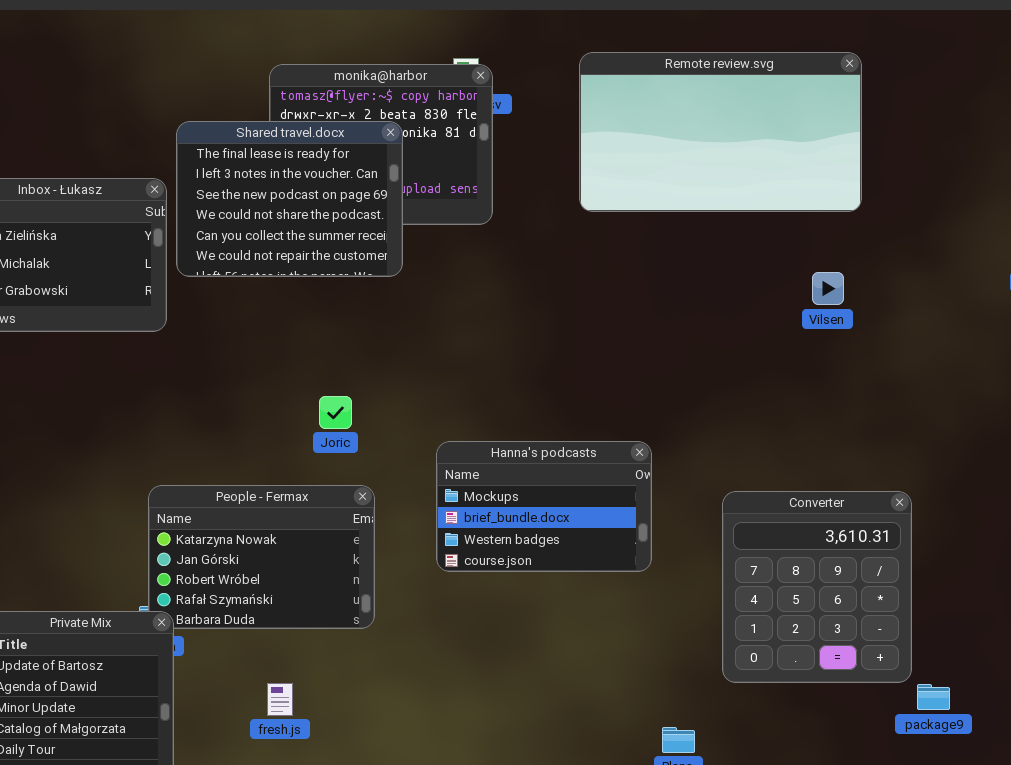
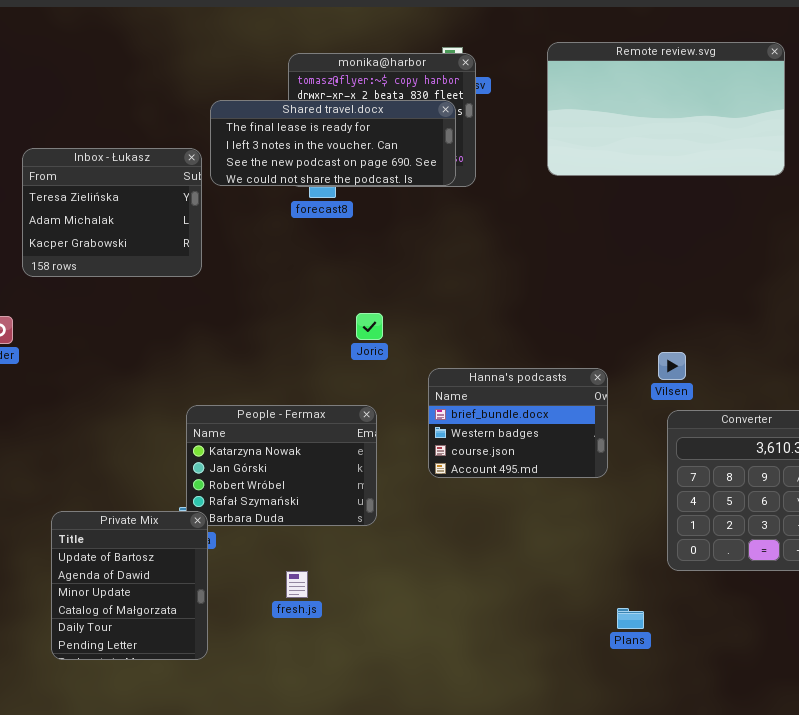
Shared travel.docx: [176,121,403,277] -> [210,100,456,186], resized
Vilsen: [812,272,844,305] -> [658,352,686,380], moved
Joric: [319,396,352,429] -> [356,313,383,340], moved
Hanna's podcasts: [436,441,652,572] -> [428,368,608,478], scrolled down 1 row

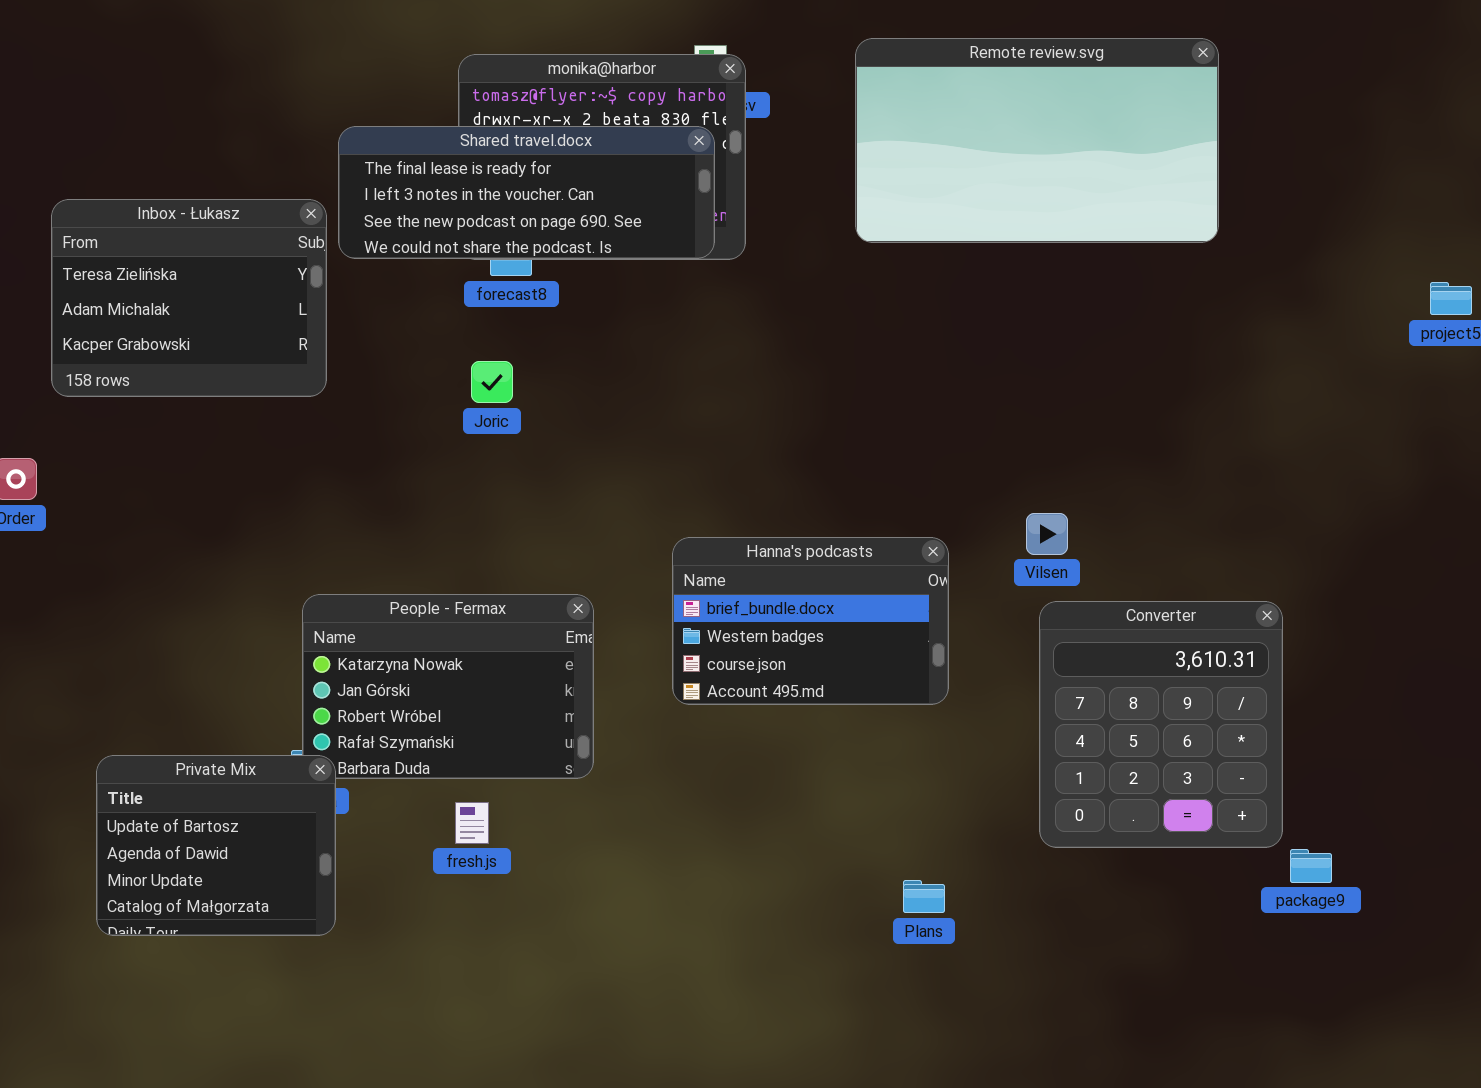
Joric: [356,313,383,340] -> [471,361,513,403], moved
Private Mix: [51,511,208,660] -> [96,755,336,936], resized
fresh.js: [286,571,308,598] -> [455,802,489,844], moved
Plans: [617,608,644,629] -> [903,880,945,913], moved

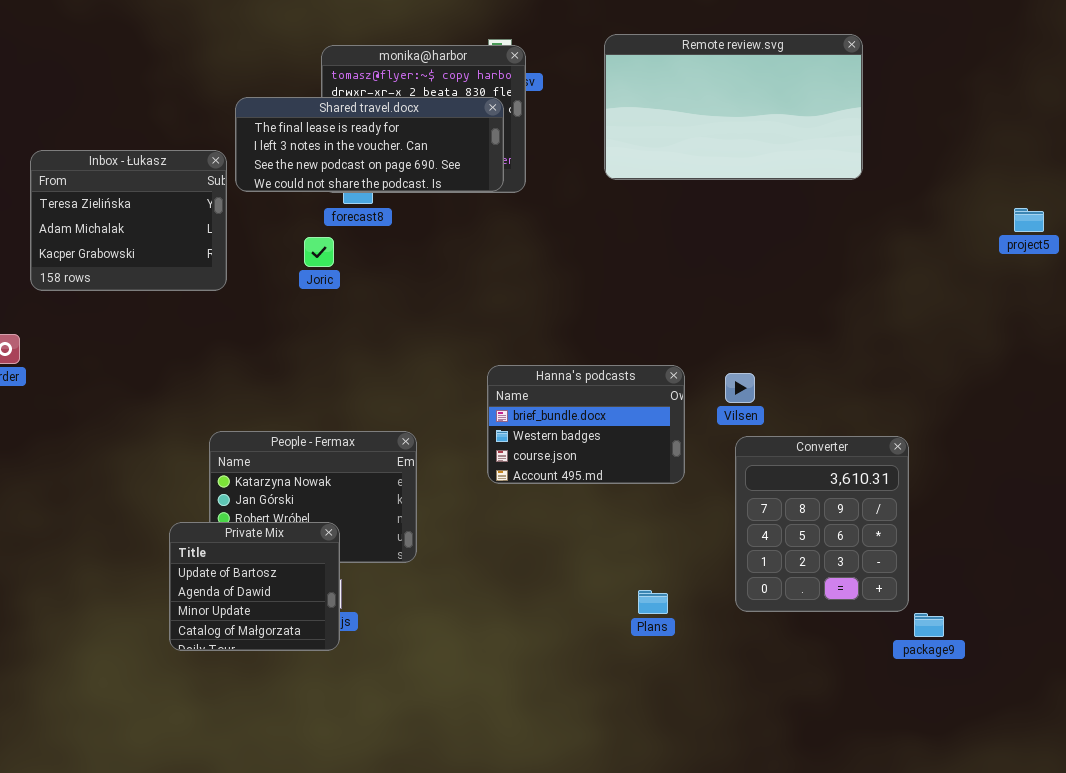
Joric: [471,361,513,403] -> [304,237,334,267], moved
Hanna's podcasts: [672,537,949,705] -> [487,365,685,484], moved
Private Mix: [96,755,336,936] -> [169,522,340,651], moved
Plans: [903,880,945,913] -> [638,590,668,614], moved

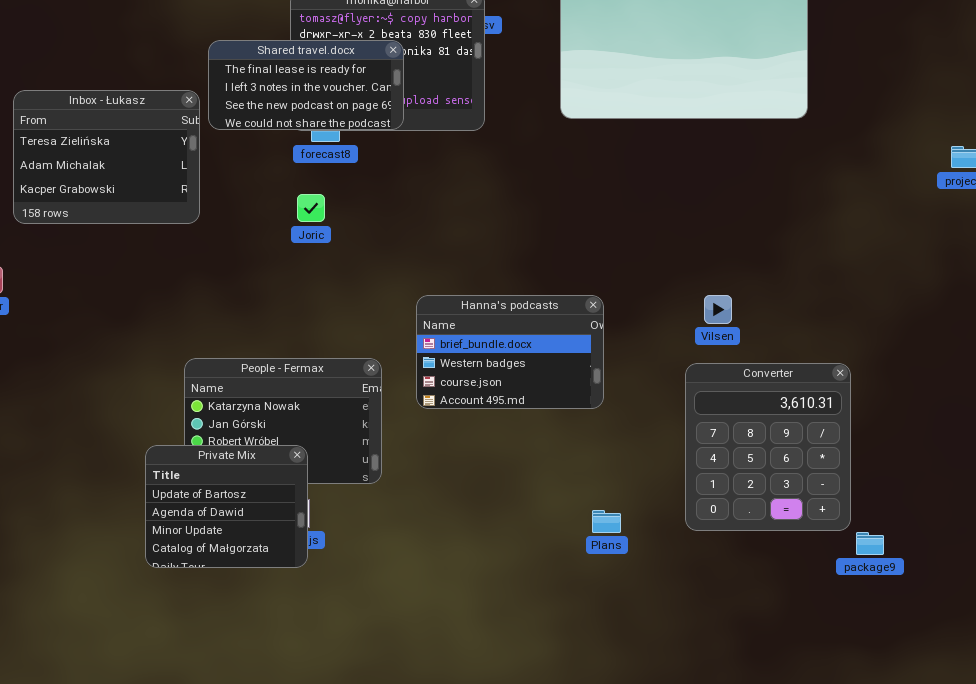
Shared travel.docx: [235,97,504,192] -> [208,40,404,130], resized
Joric: [304,237,334,267] -> [297,194,325,222], moved
Hanna's podcasts: [487,365,685,484] -> [416,295,604,409], moved
Vilsen: [725,373,755,403] -> [704,295,732,324], moved

